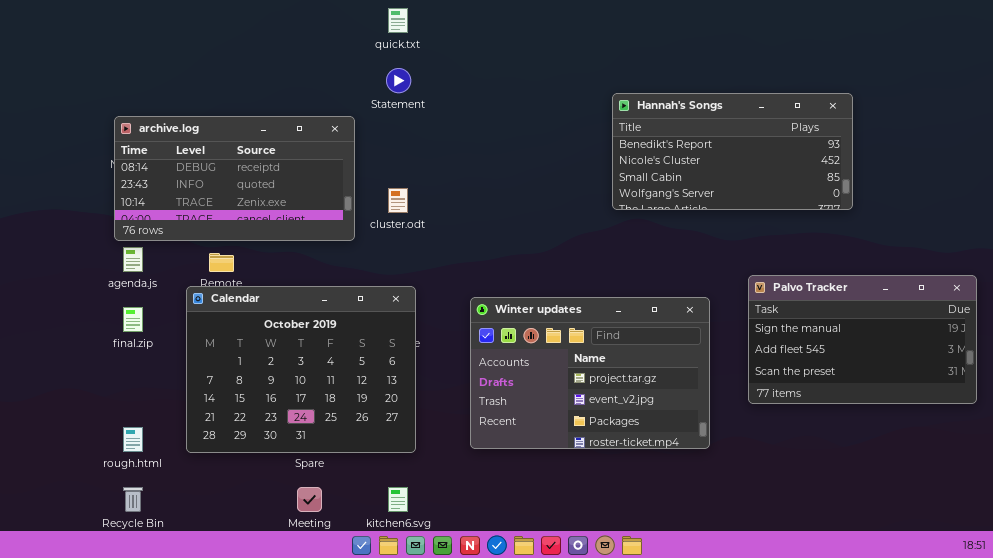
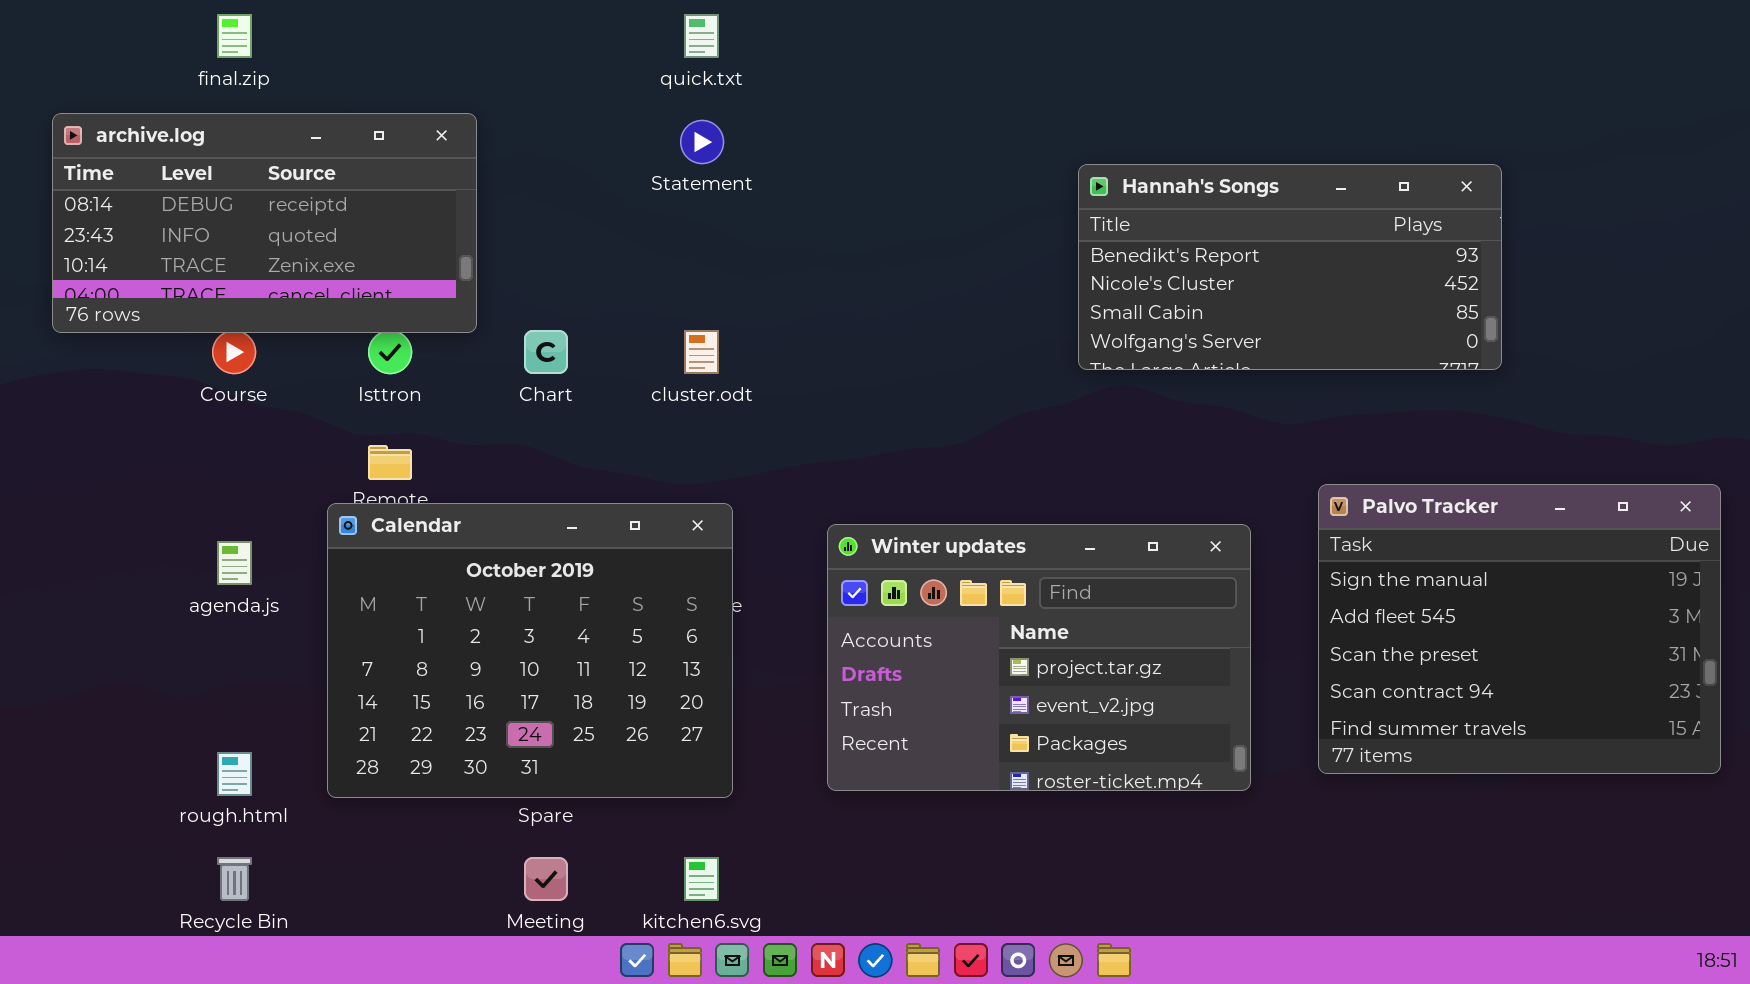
archive.log: [114,116,355,241] -> [52,113,477,333], moved
agenda.js: [123,247,143,272] -> [217,541,252,585], moved
Palvo Tracker: [748,275,977,404] -> [1318,484,1721,774], resized
final.zip: [123,307,143,332] -> [217,14,252,58], moved

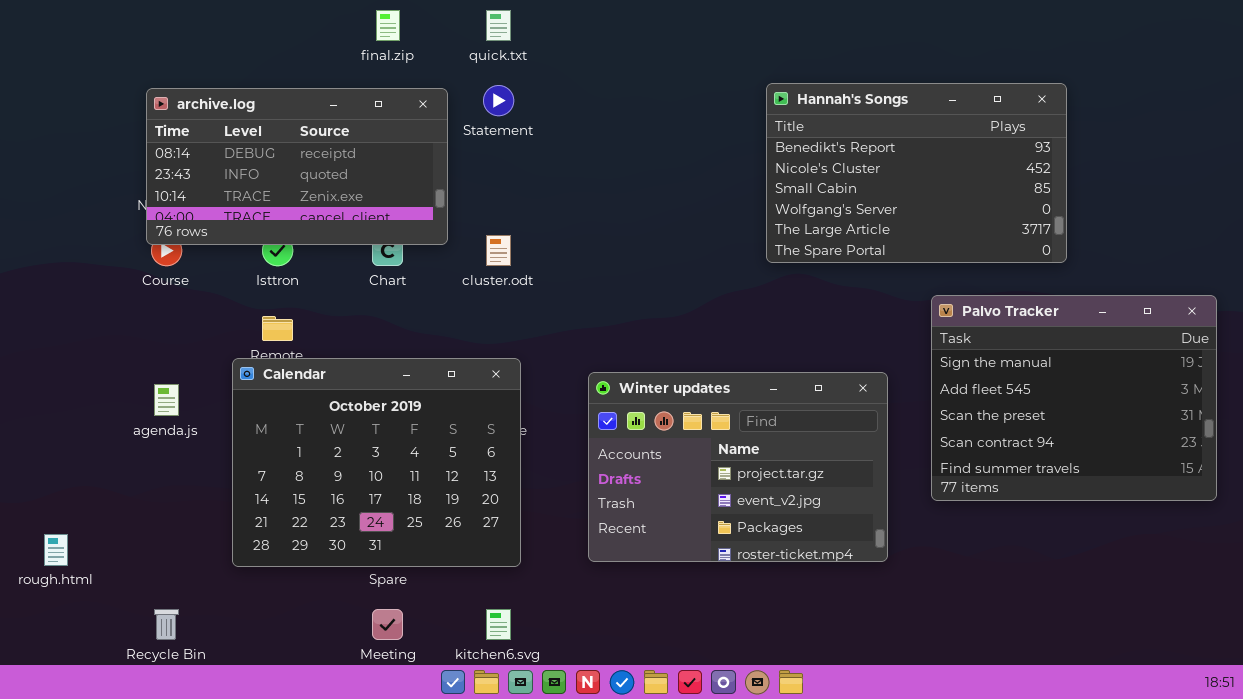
final.zip: [217,14,252,58] -> [376,10,400,41], moved
archive.log: [52,113,477,333] -> [146,88,448,245], moved
Hannah's Songs: [1078,164,1502,370] -> [766,83,1067,263], resized
Palvo Tracker: [1318,484,1721,774] -> [931,295,1217,501], moved
rough.html: [217,752,252,796] -> [44,534,68,566], moved

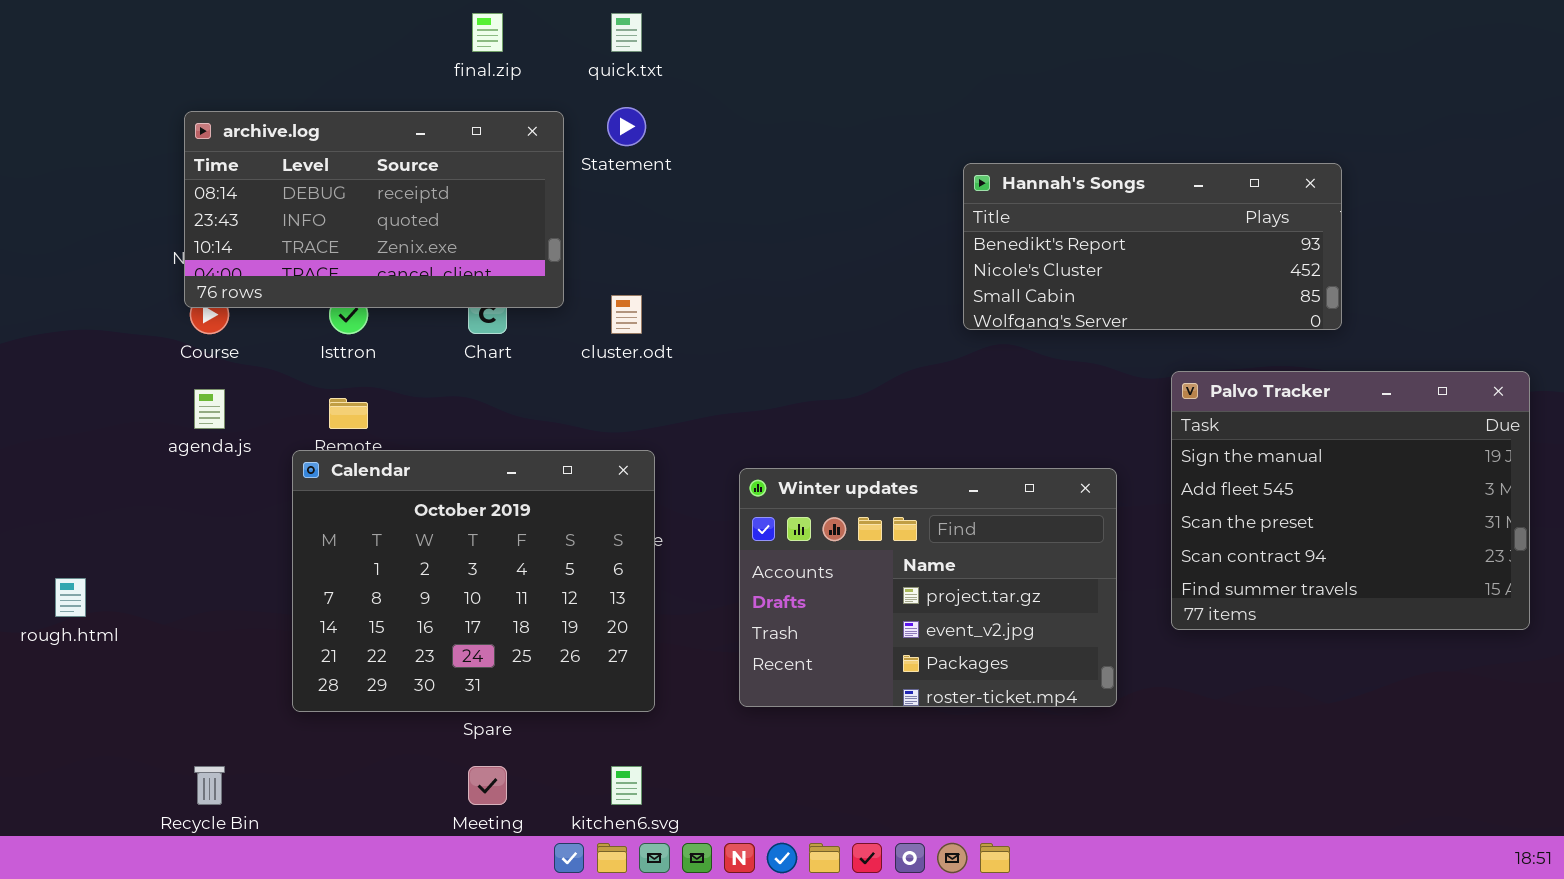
Hannah's Songs: [766,83,1067,263] -> [963,163,1342,330], resized
agenda.js: [154,384,179,416] -> [194,389,225,429], moved
rough.html: [44,534,68,566] -> [55,578,86,617], moved

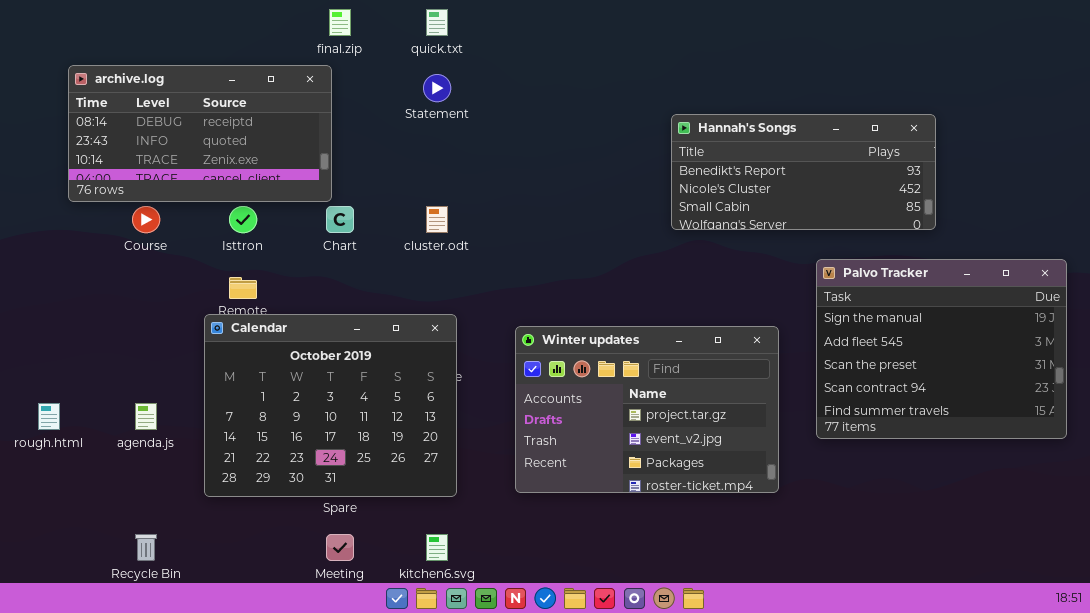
archive.log: [184,111,564,308] -> [68,65,332,202], moved
agenda.js: [194,389,225,429] -> [135,403,157,430], moved

